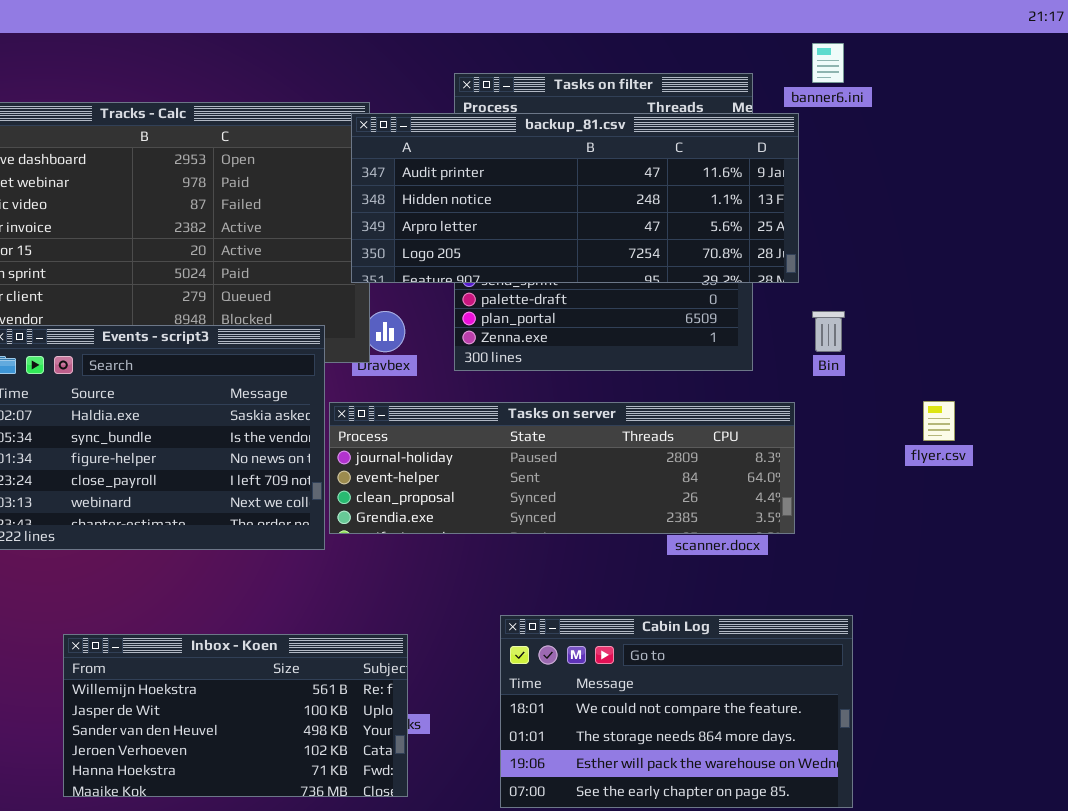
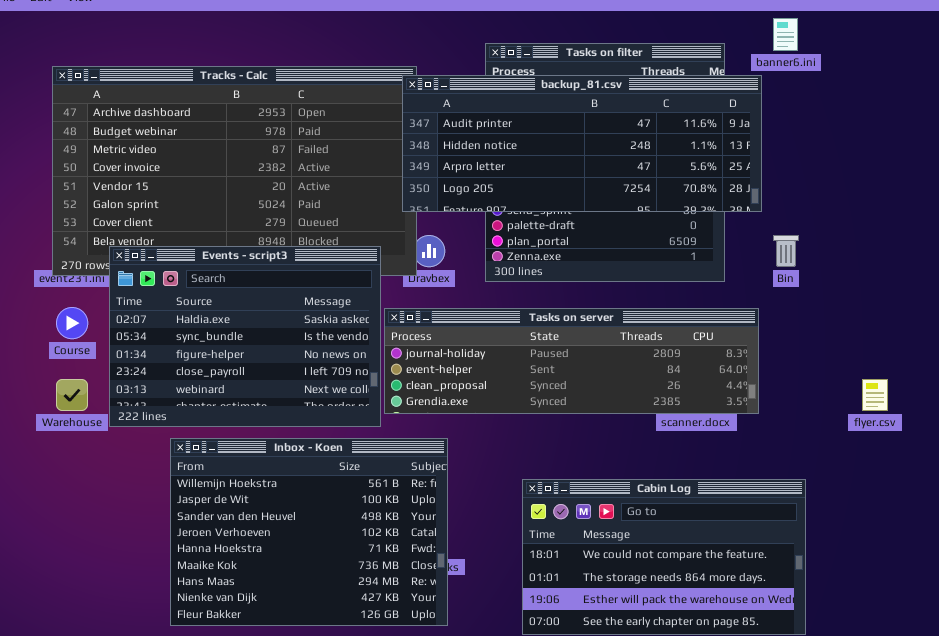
flyer.csv: [923,401,955,441] -> [862,379,888,411], moved
Inbox - Koen: [63,634,408,797] -> [170,438,448,626], resized

